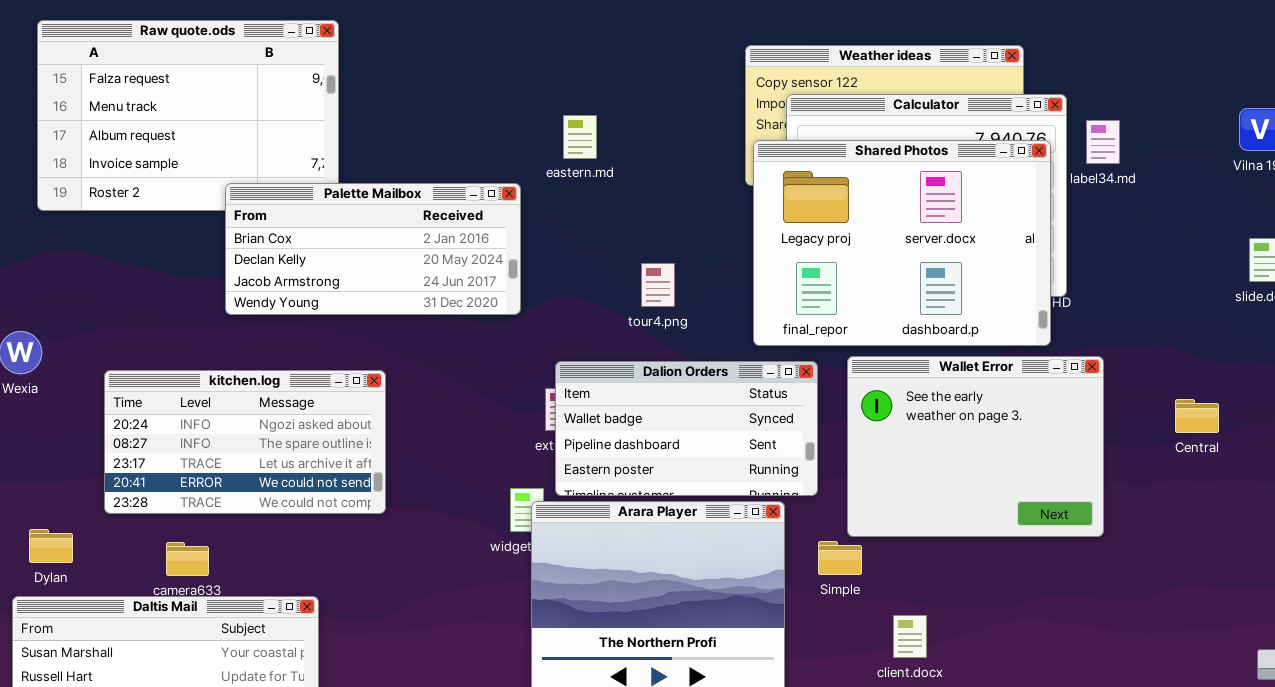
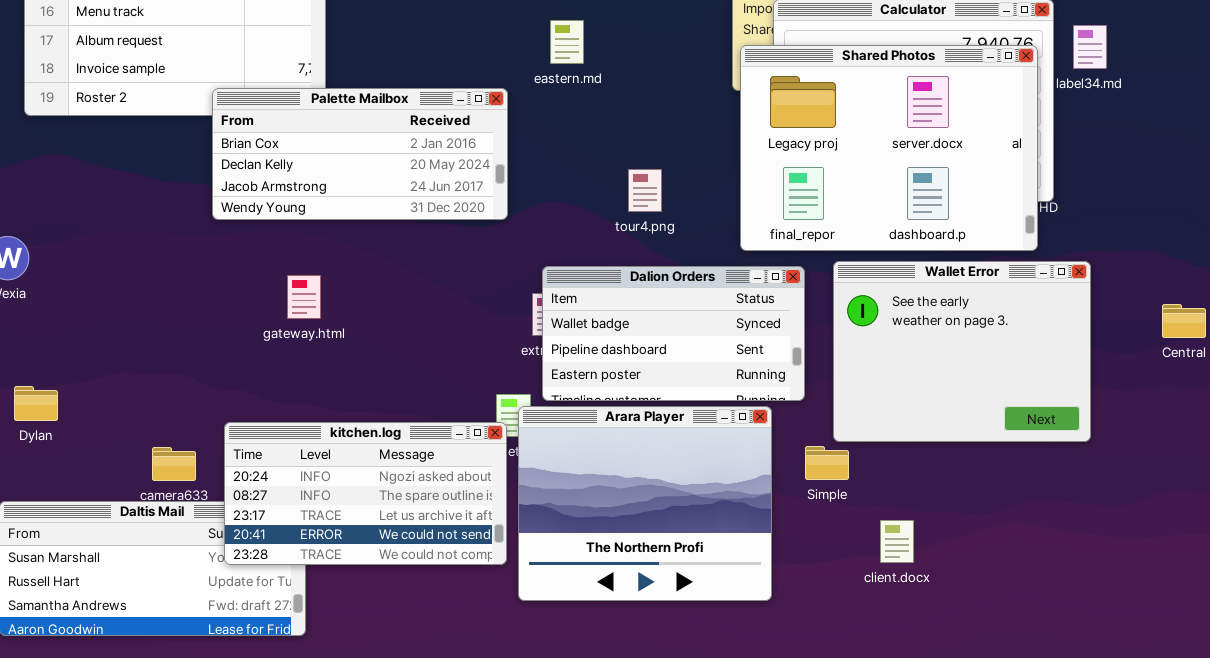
kitchen.log: [104,370,386,514] -> [224,422,507,565], moved
Dylan: [29,529,73,563] -> [14,386,58,421], moved

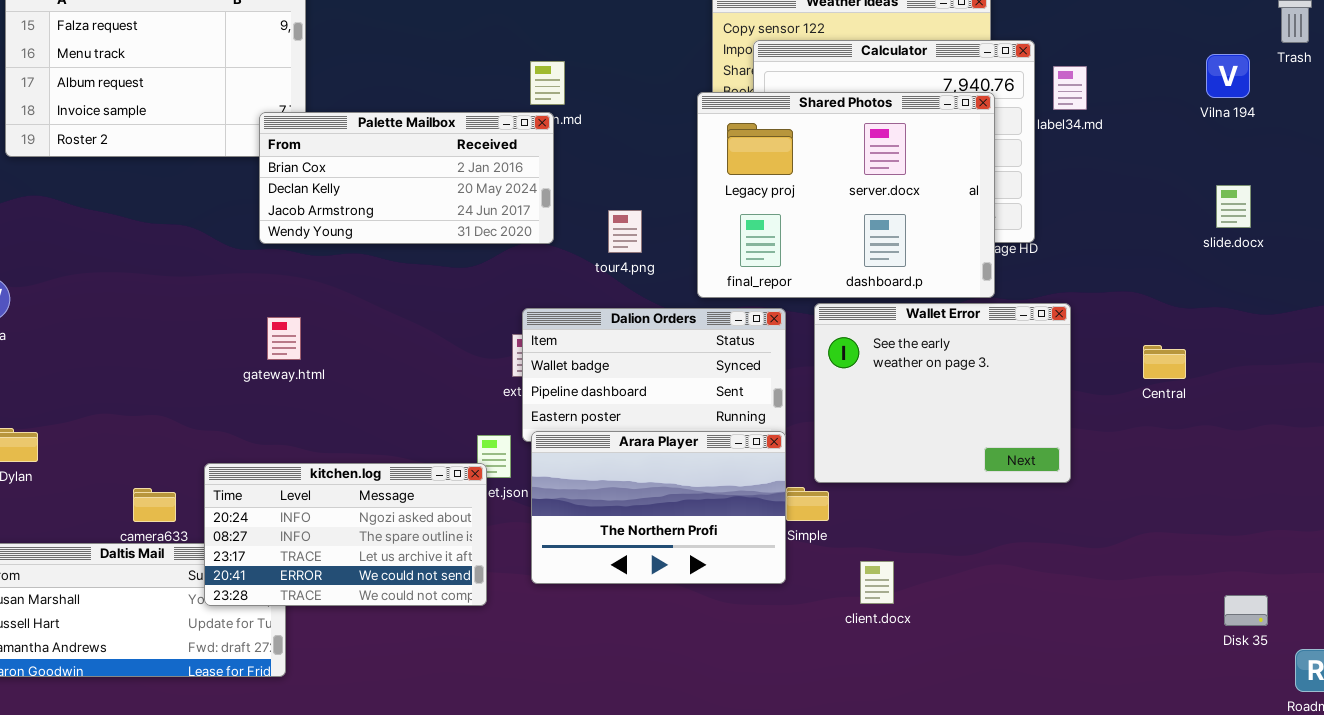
Shared Photos: [740,45,1038,251] -> [697,92,995,298], moved
Palette Mailbox: [212,88,508,220] -> [259,112,554,244], moved
Arara Player: [518,406,772,601] -> [531,431,786,584], moved, resized

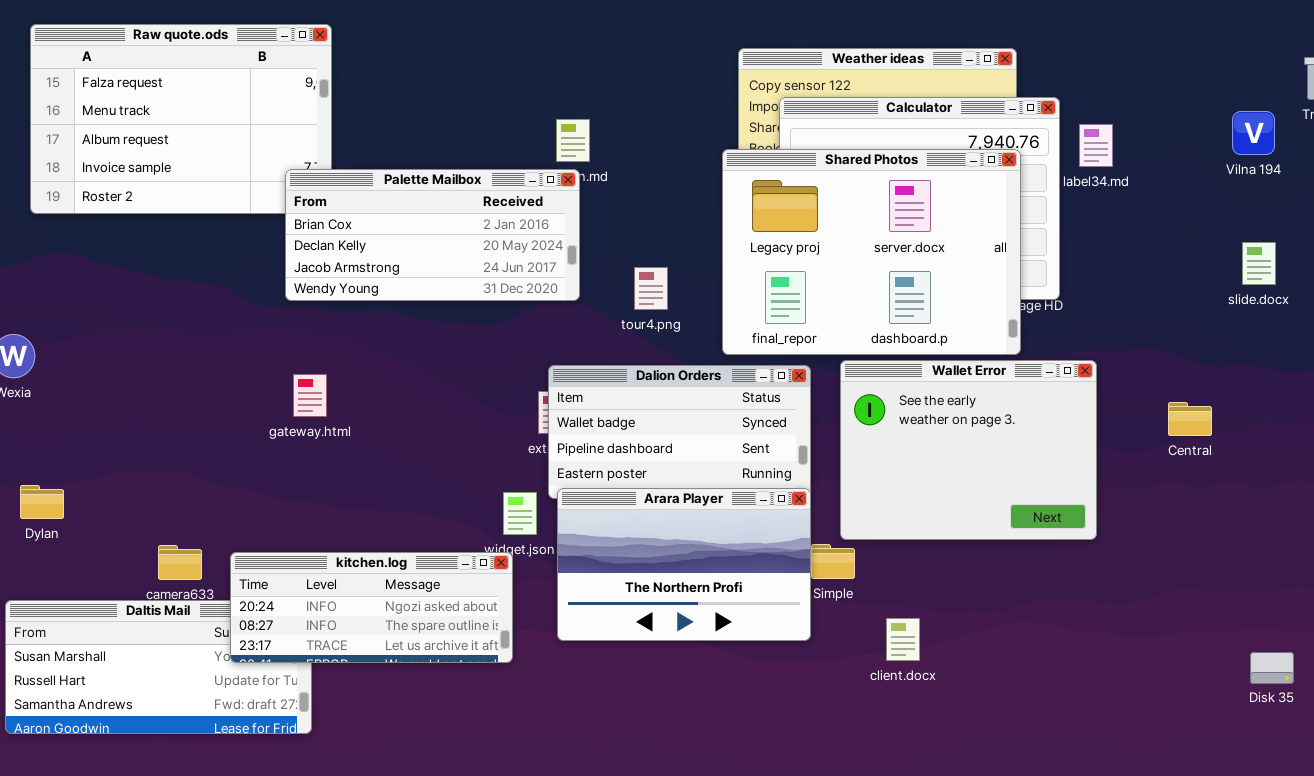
kitchen.log: [204,463,487,606] -> [230,552,513,663], resized

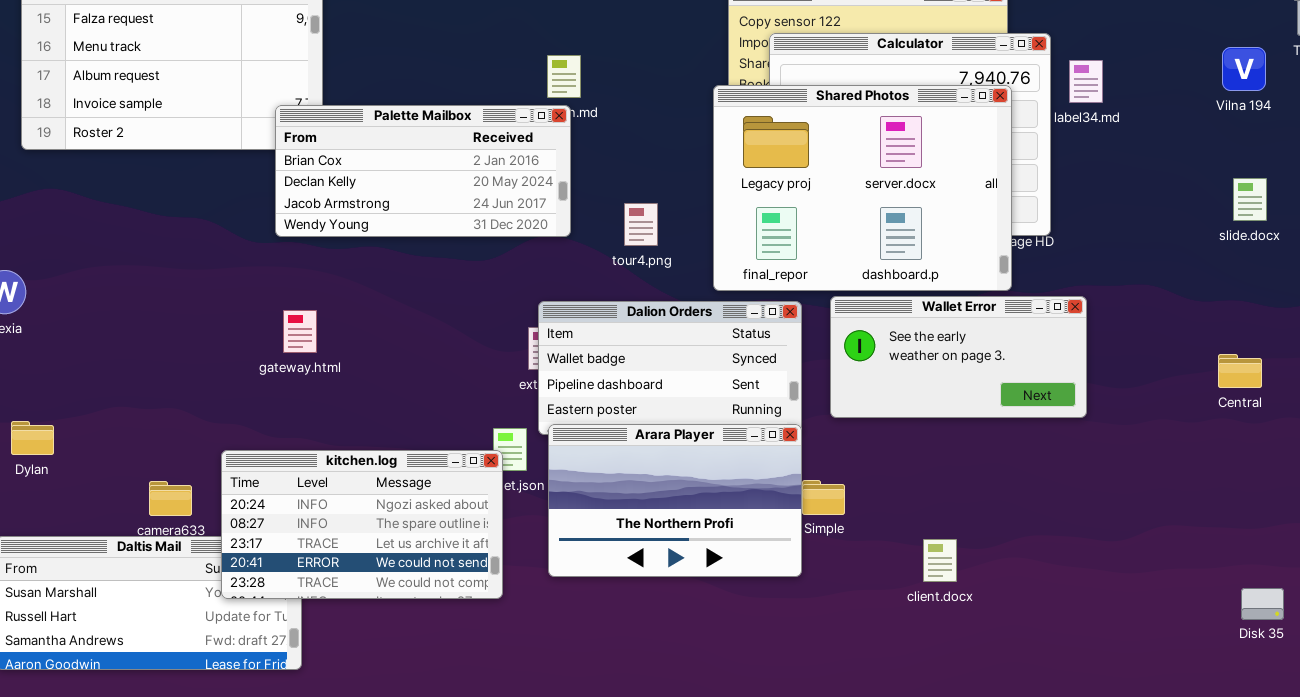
Wallet Error: [840,360,1097,540] -> [830,296,1087,418], resized
Central: [1168,402,1212,436] -> [1218,354,1262,388], moved
kitchen.log: [230,552,513,663] -> [221,450,503,599], resized
client.docx: [886,618,920,661] -> [923,539,957,582], moved

